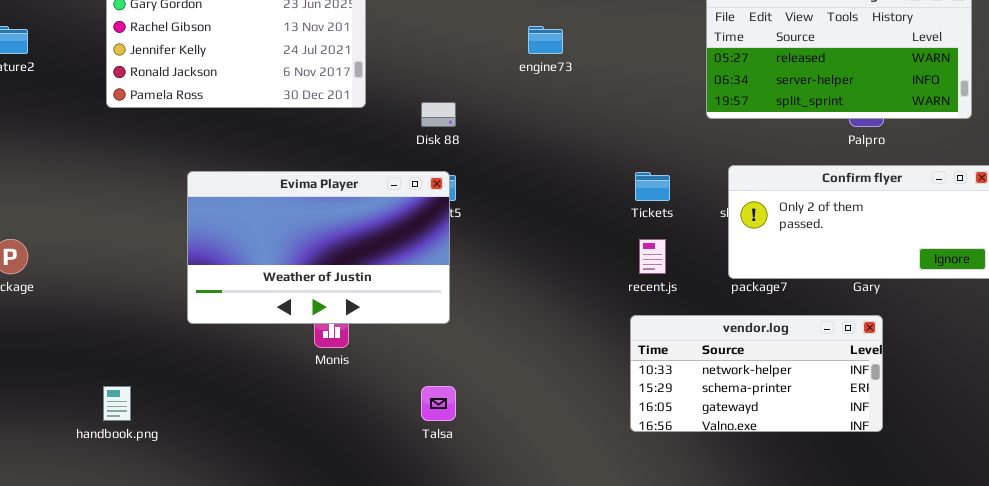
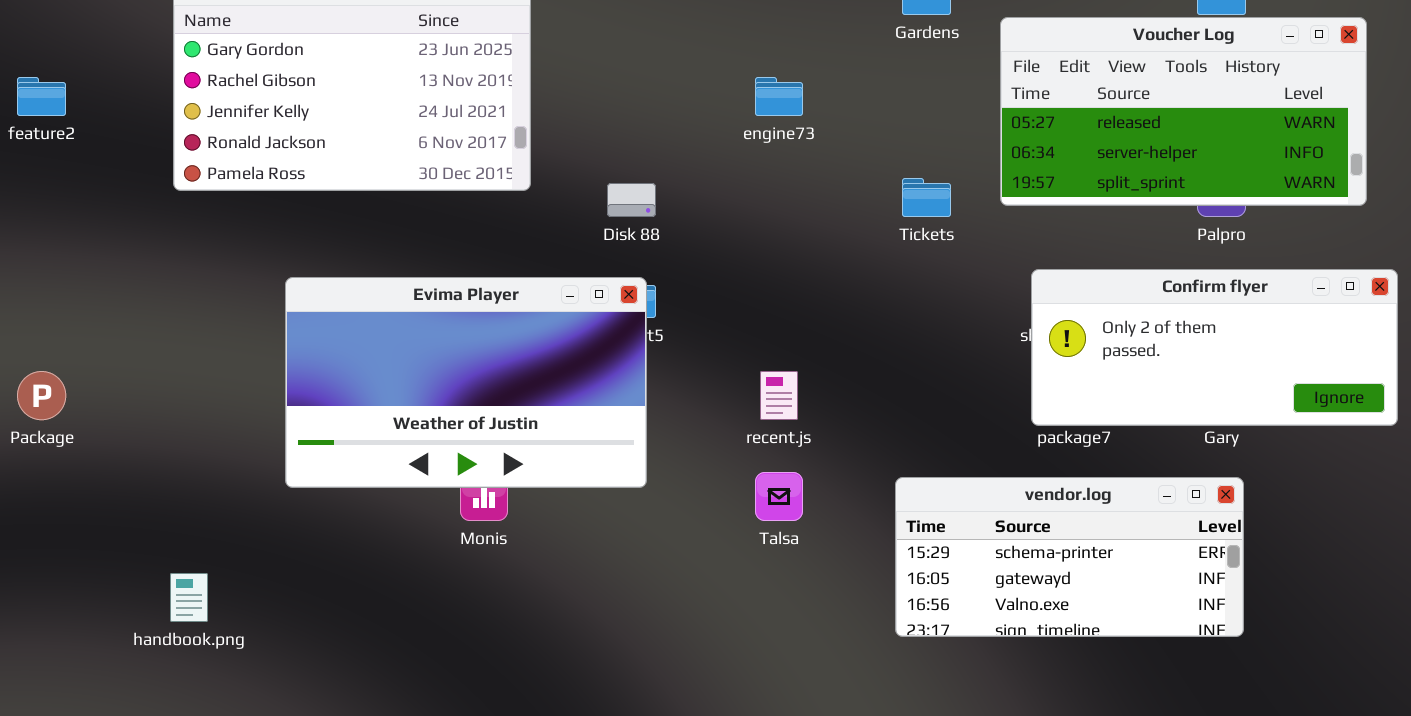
Tickets: [635,172,670,201] -> [902,178,951,217], moved
recent.js: [639,239,666,274] -> [760,371,798,420], moved
vendor.log: [630,315,883,432] -> [895,477,1244,637], scrolled down 1 row
Talsa: [421,386,456,421] -> [755,472,803,521], moved

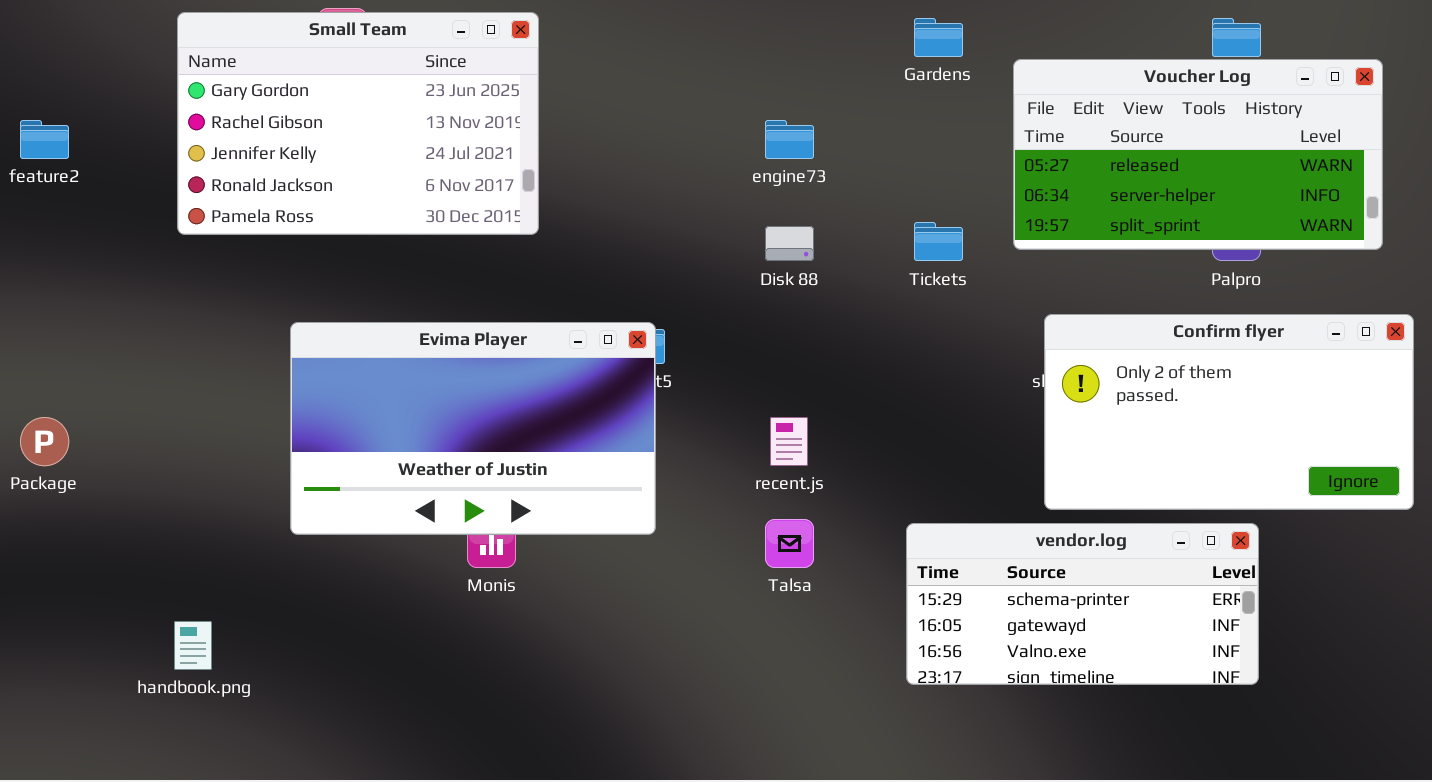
Disk 88: [607,183,656,217] -> [765,226,814,261], moved
Confirm flyer: [1031,269,1398,426] -> [1044,314,1414,510], resized

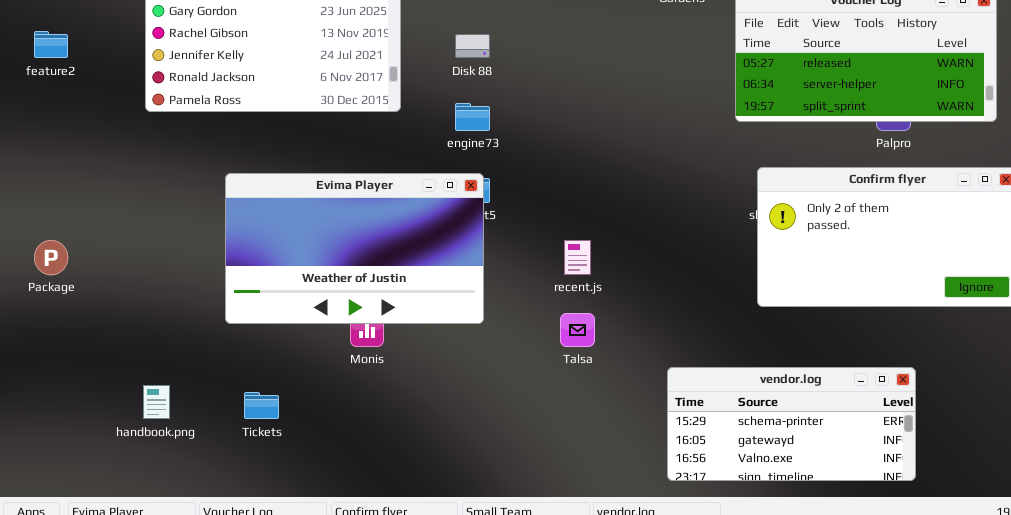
engine73: [765,120,814,159] -> [455,103,490,131], moved
Tickets: [914,222,963,261] -> [244,392,279,419], moved
Disk 88: [765,226,814,261] -> [455,34,490,58], moved
vendor.log: [906,523,1259,685] -> [667,367,916,481], moved

